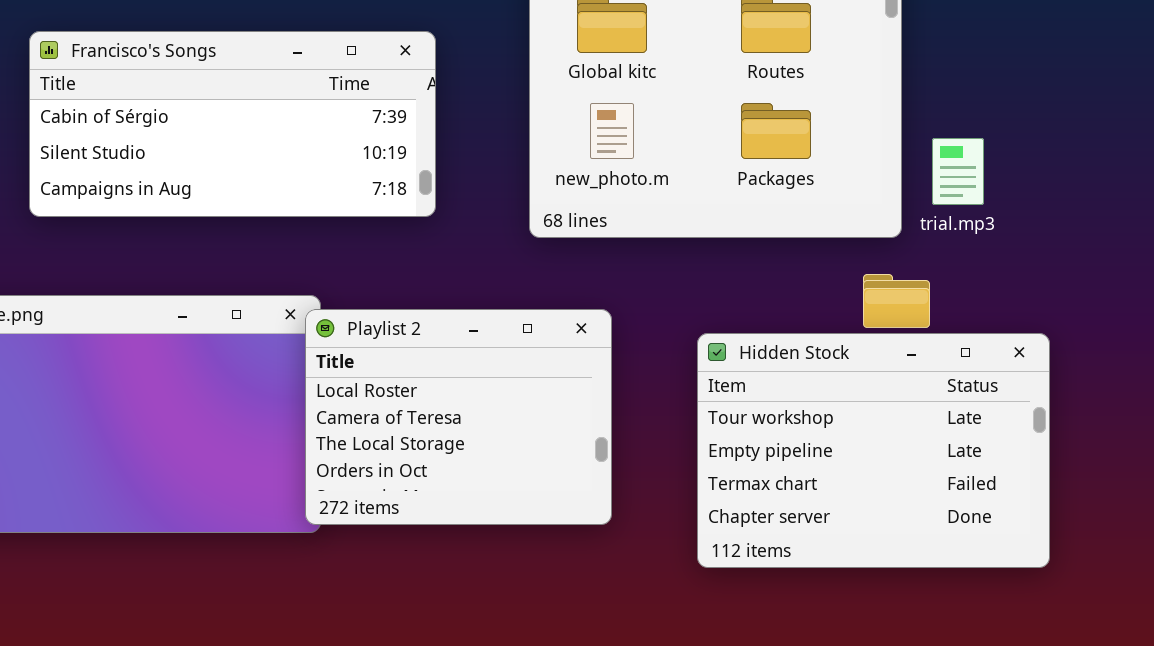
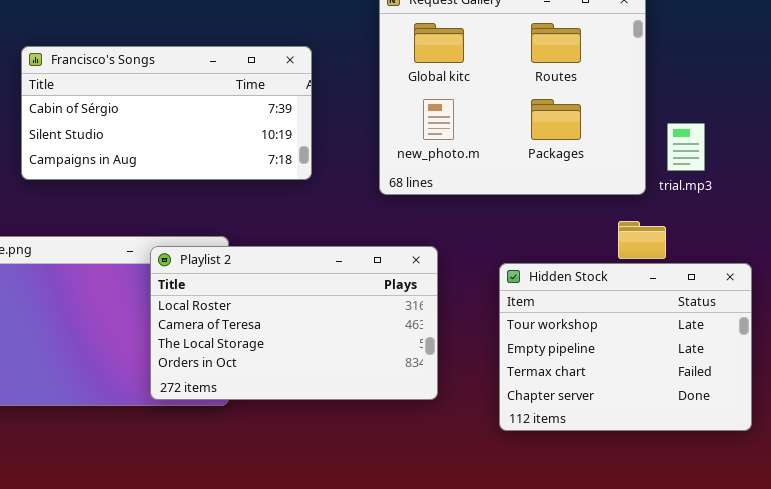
Playlist 2: [305,309,612,525] -> [150,246,438,400], resized

